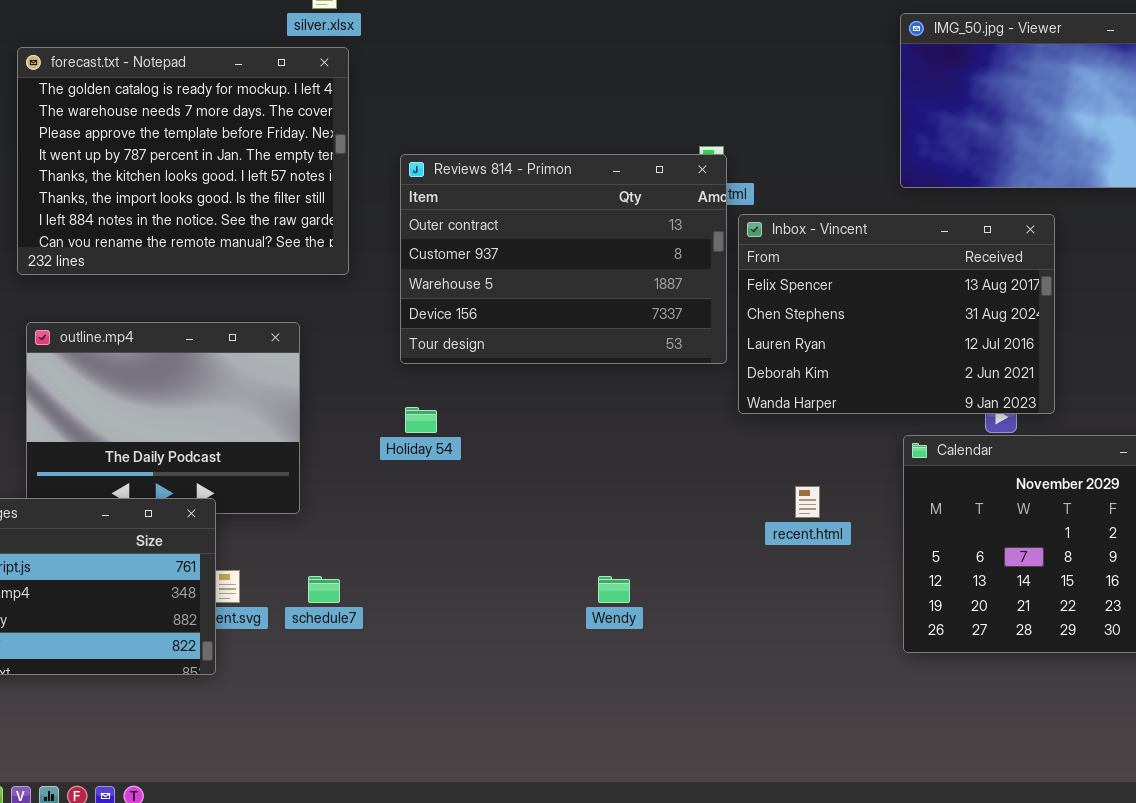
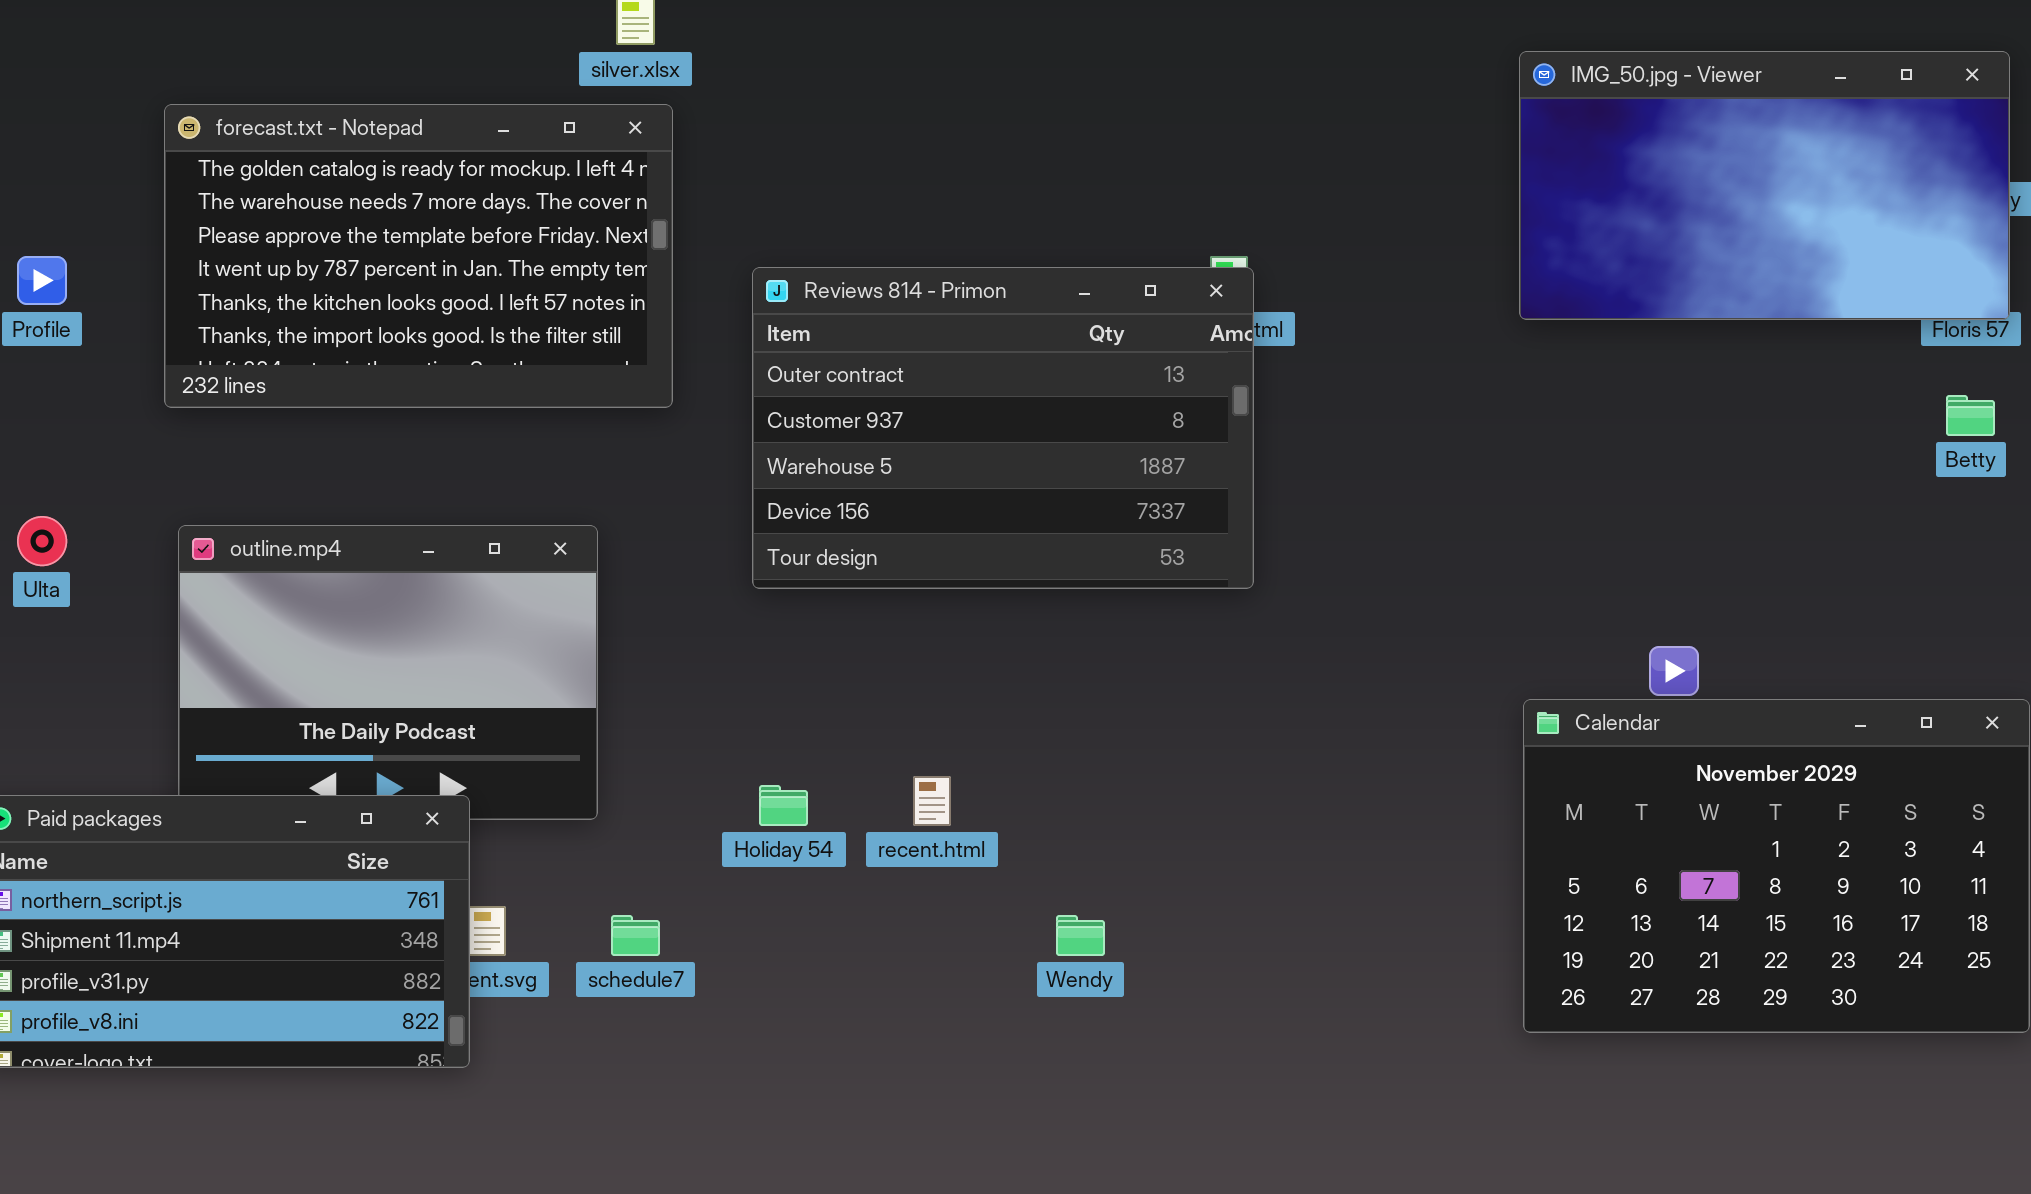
forecast.txt - Notepad: [17,47,349,275] -> [164,104,673,408], resized
Inbox - Vincent: [738,214,1055,414] -> none, closed
Holiday 54: [405,407,437,433] -> [759,785,808,826], moved
recent.html: [795,486,820,518] -> [913,776,951,826], moved

